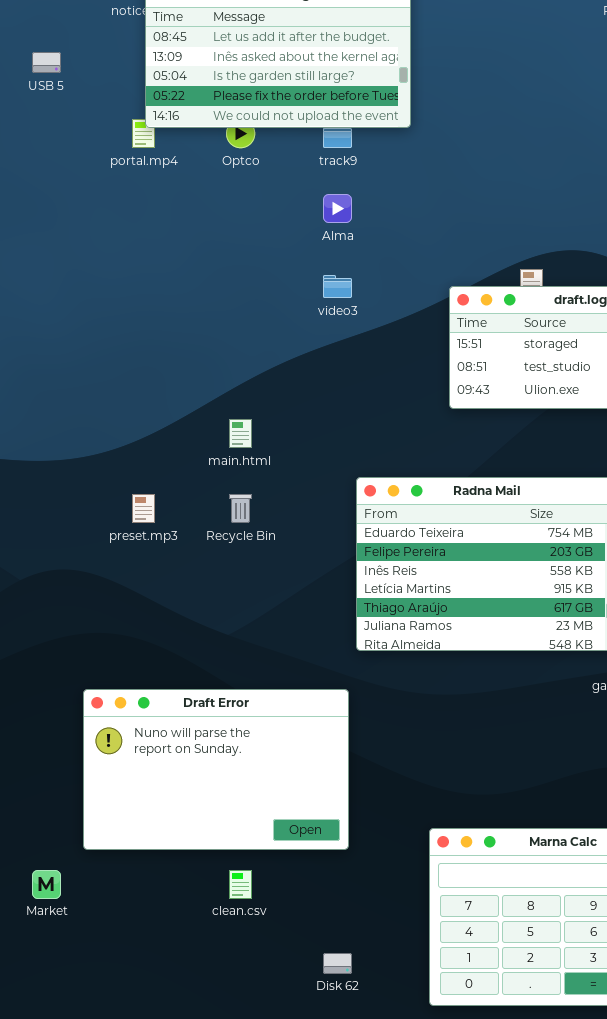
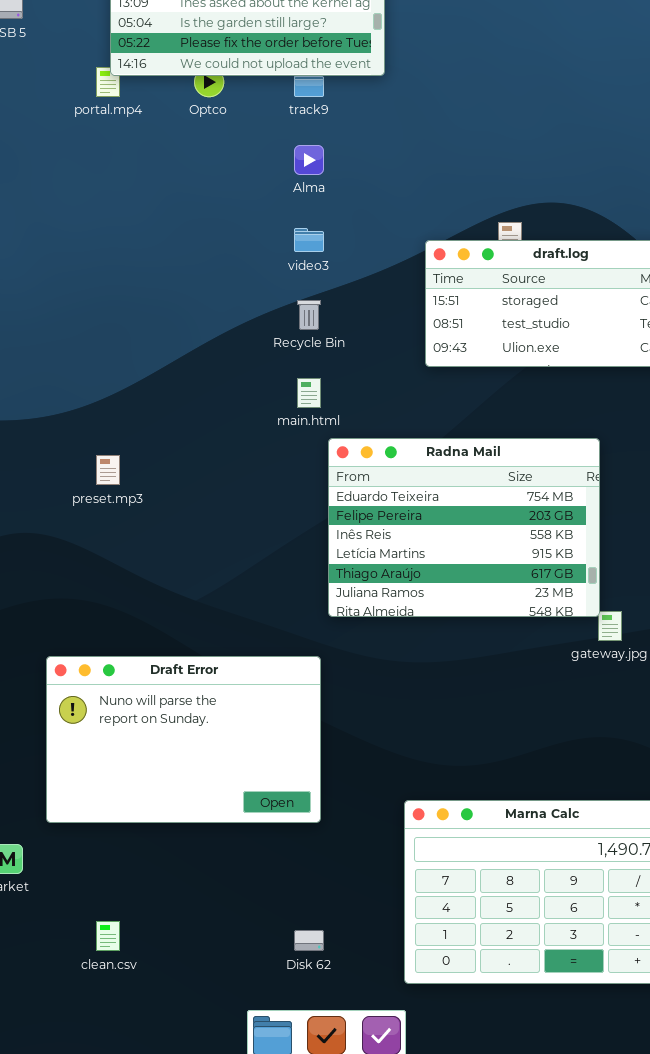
main.html: [229,419,252,448] -> [297,378,321,408], moved
Recycle Bin: [229,494,252,523] -> [297,300,321,330], moved
clean.csv: [229,870,252,899] -> [96,921,120,951], moved

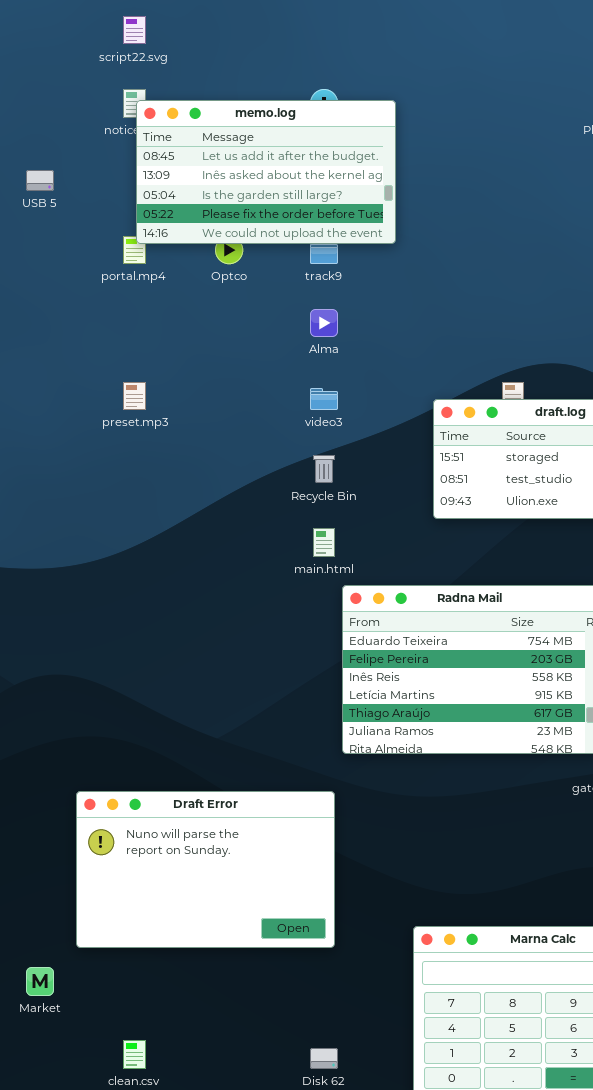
preset.mp3: [96,455,120,485] -> [123,382,146,410], moved

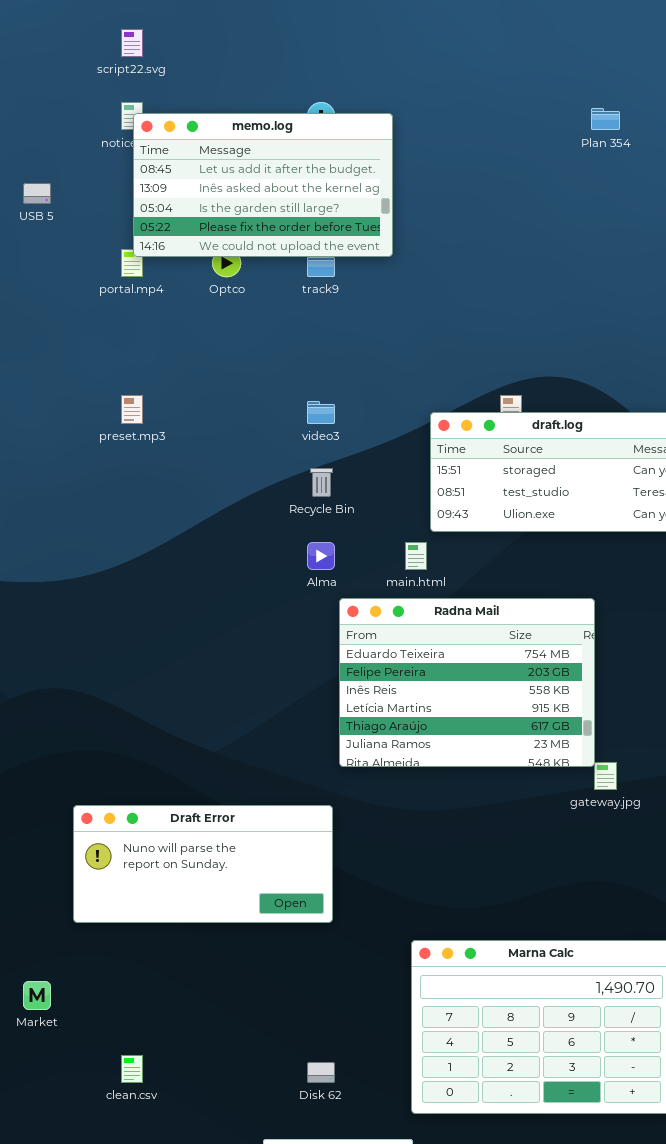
Alma: [310,309,338,337] -> [307,542,335,570], moved
main.html: [313,528,335,557] -> [405,542,427,570], moved
Draft Error: [76,791,335,948] -> [73,805,333,923], resized

